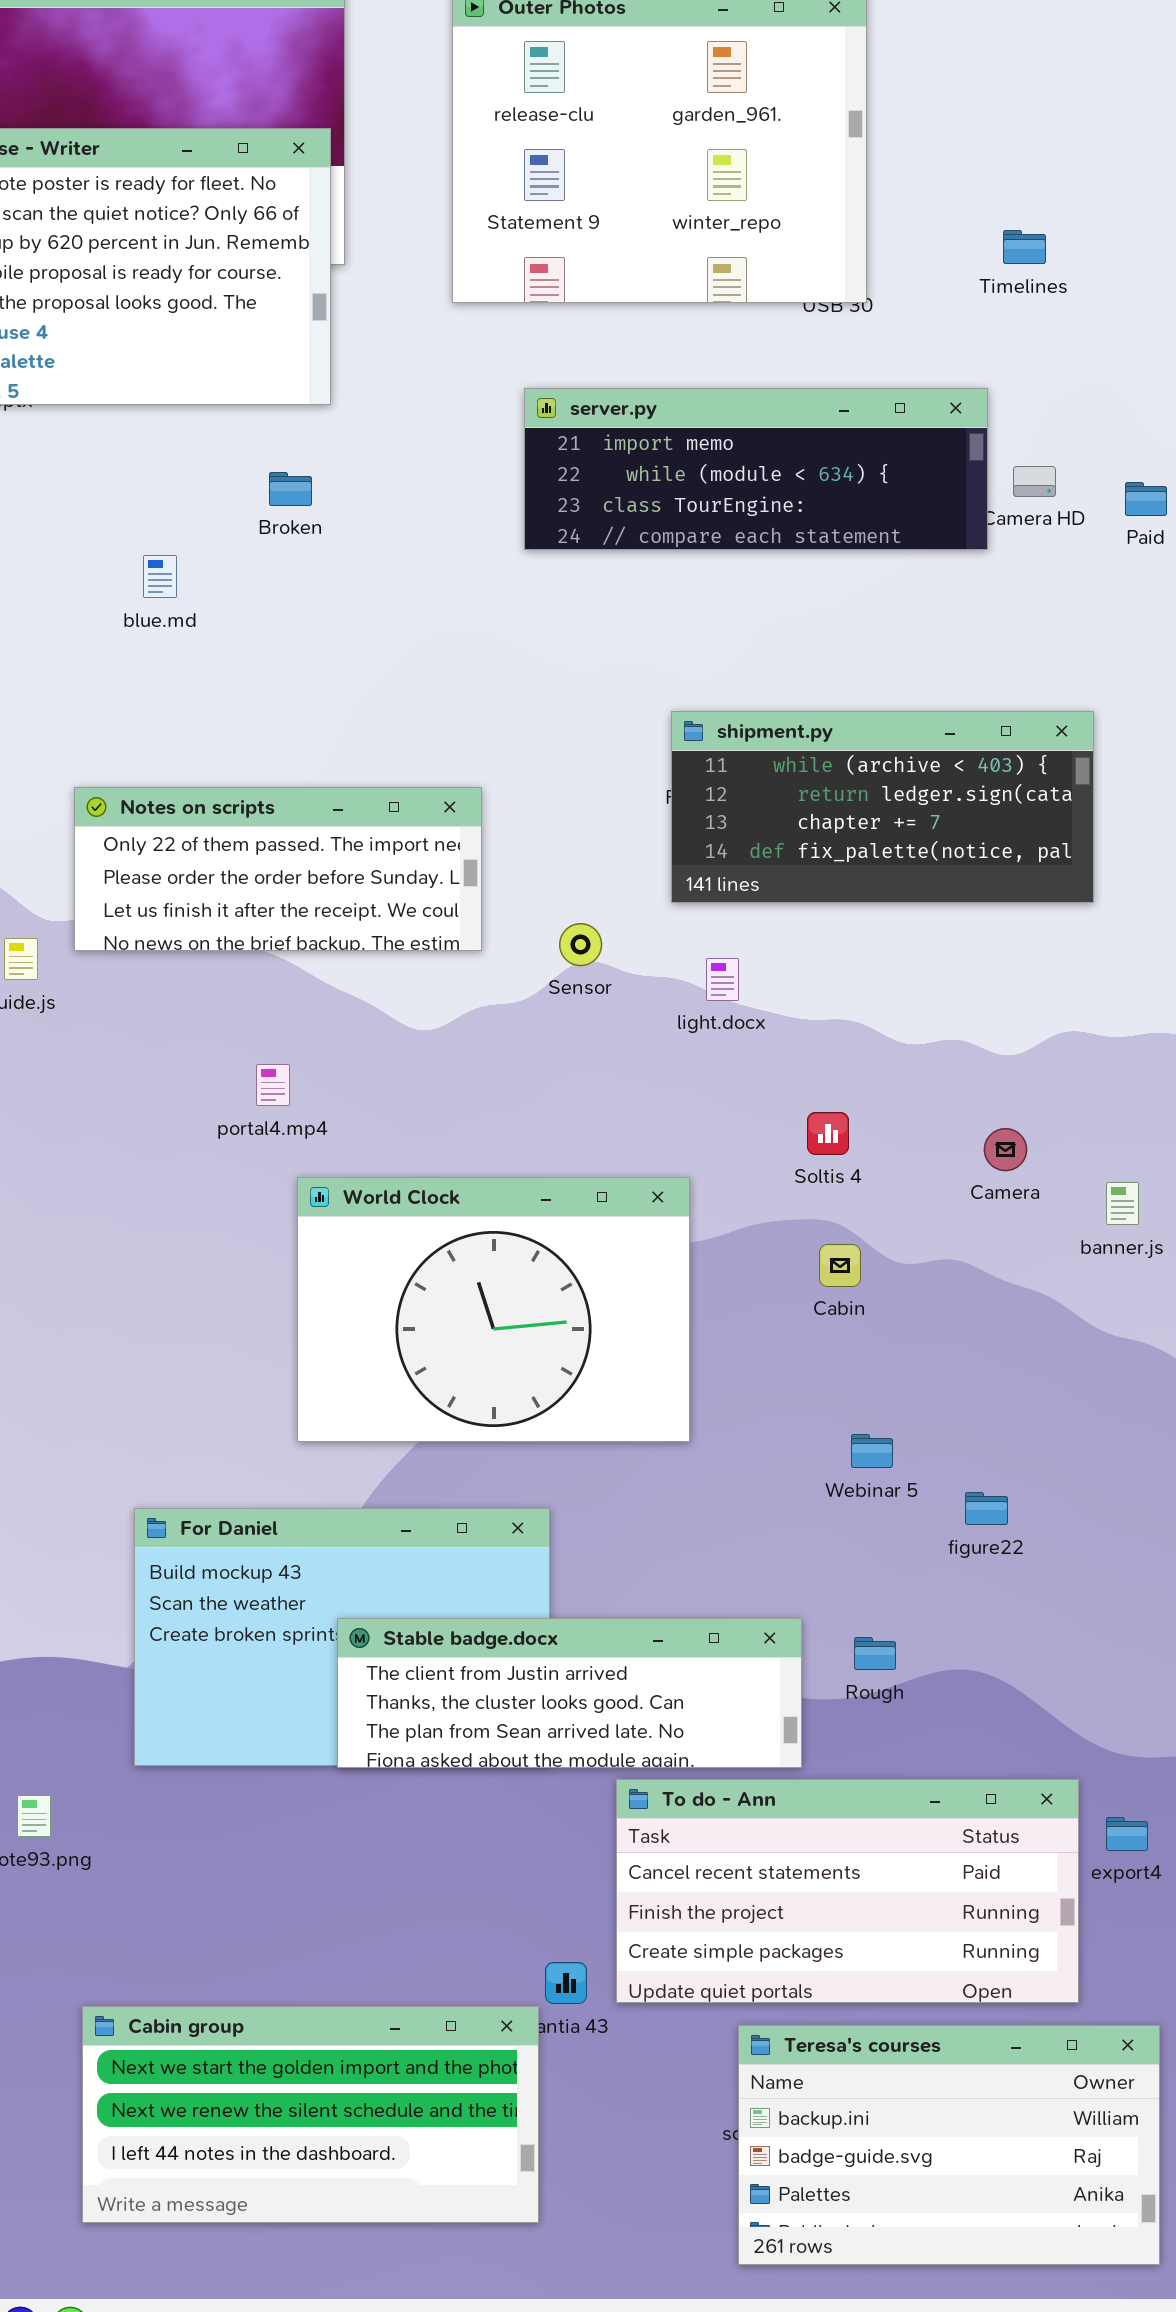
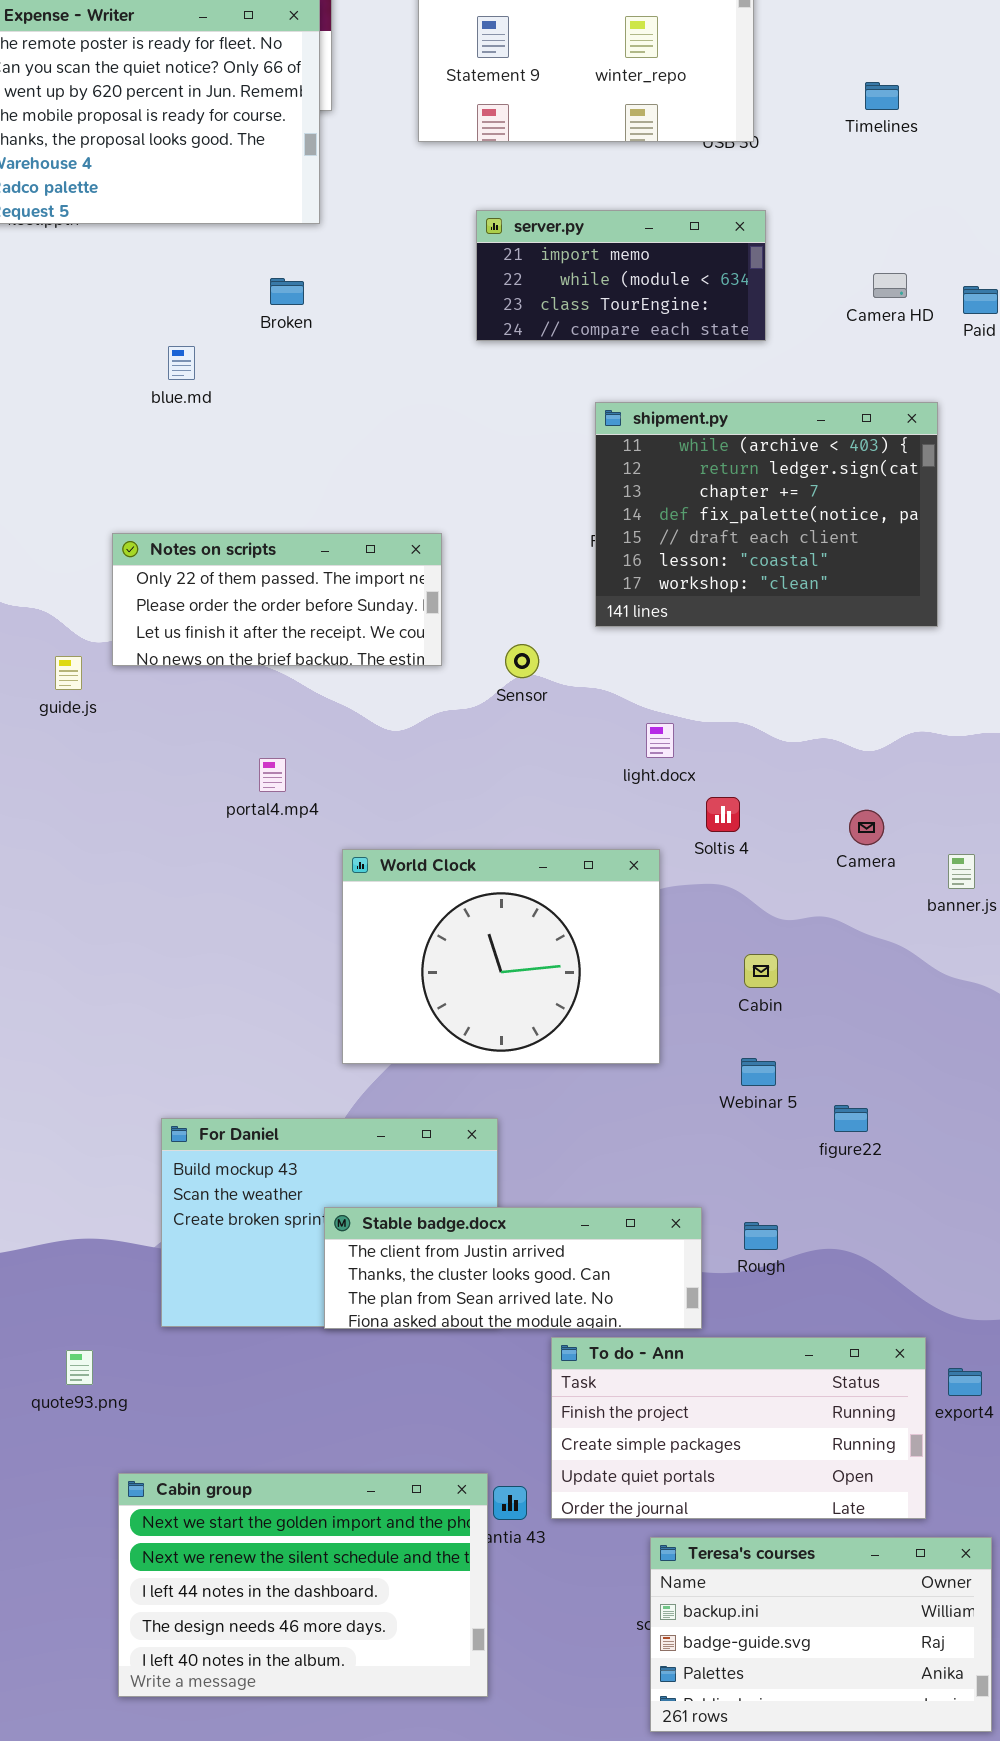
server.py: [524,388,988,550] -> [476,210,766,341], resized
shipment.py: [671,711,1094,903] -> [595,402,938,627], resized
light.docx: [706,958,739,1001] -> [646,723,674,758], moved
World Clock: [297,1177,690,1442] -> [342,849,660,1064], moved
Cabin: [819,1244,861,1287] -> [744,954,778,988], moved
To do - Ann: [616,1779,1079,2003] -> [551,1337,926,1519], scrolled down 1 row
Cabin group: [82,2006,539,2223] -> [118,1473,488,1697], resized

